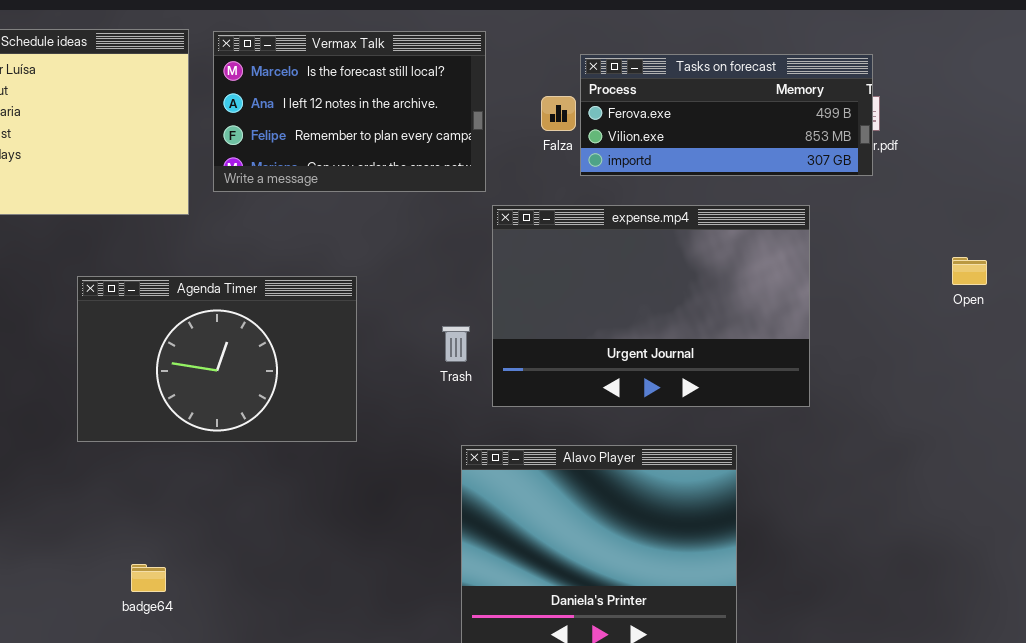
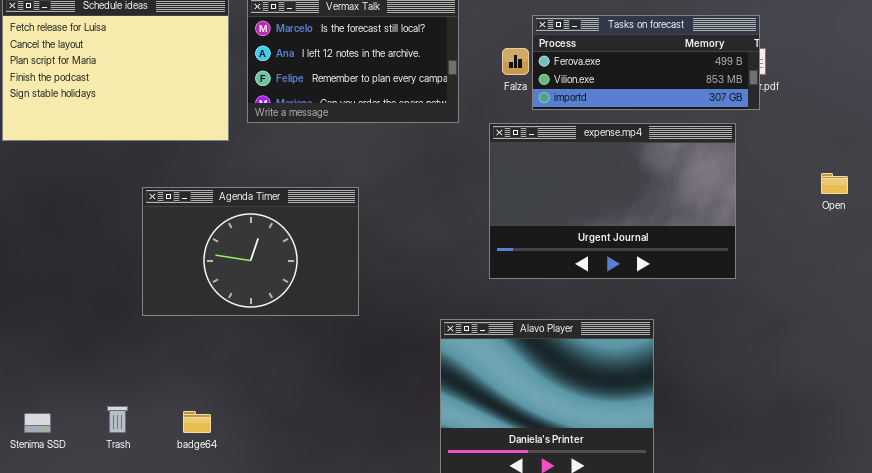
expense.mp4: [492,205,810,407] -> [489,123,736,279], moved
Trash: [442,326,470,362] -> [107,406,128,433], moved

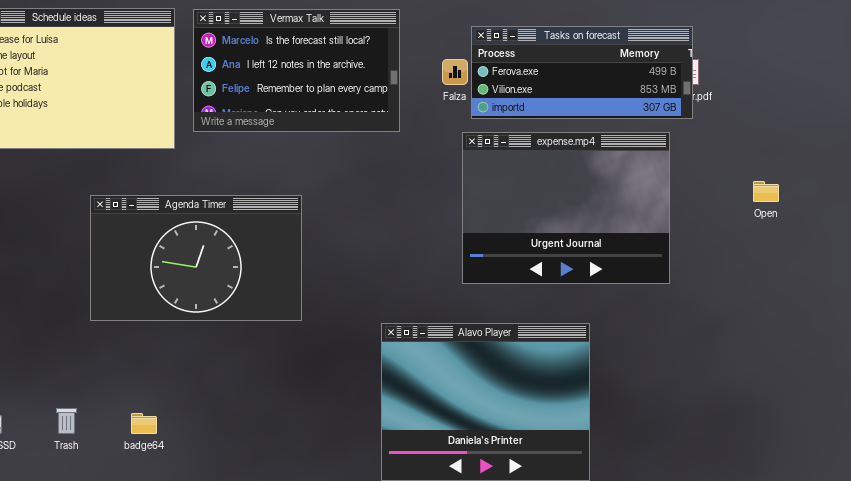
expense.mp4: [489,123,736,279] -> [462,132,670,284], resized

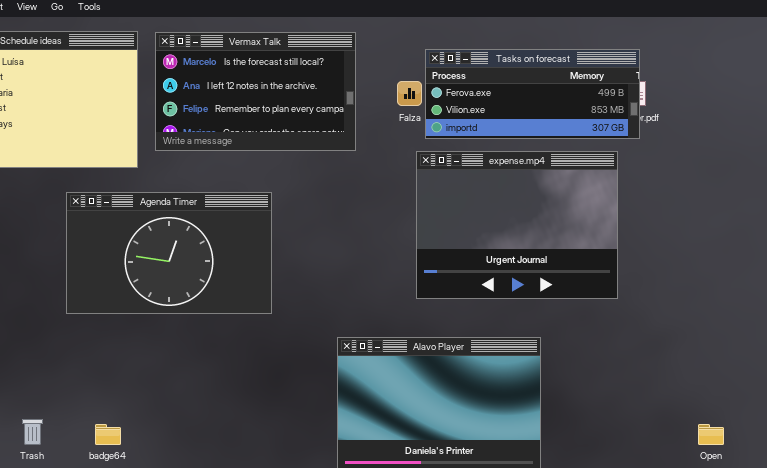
Open: [753,181,779,202] -> [698,424,724,445], moved
Agenda Timer: [90,195,302,321] -> [66,192,272,314], moved

